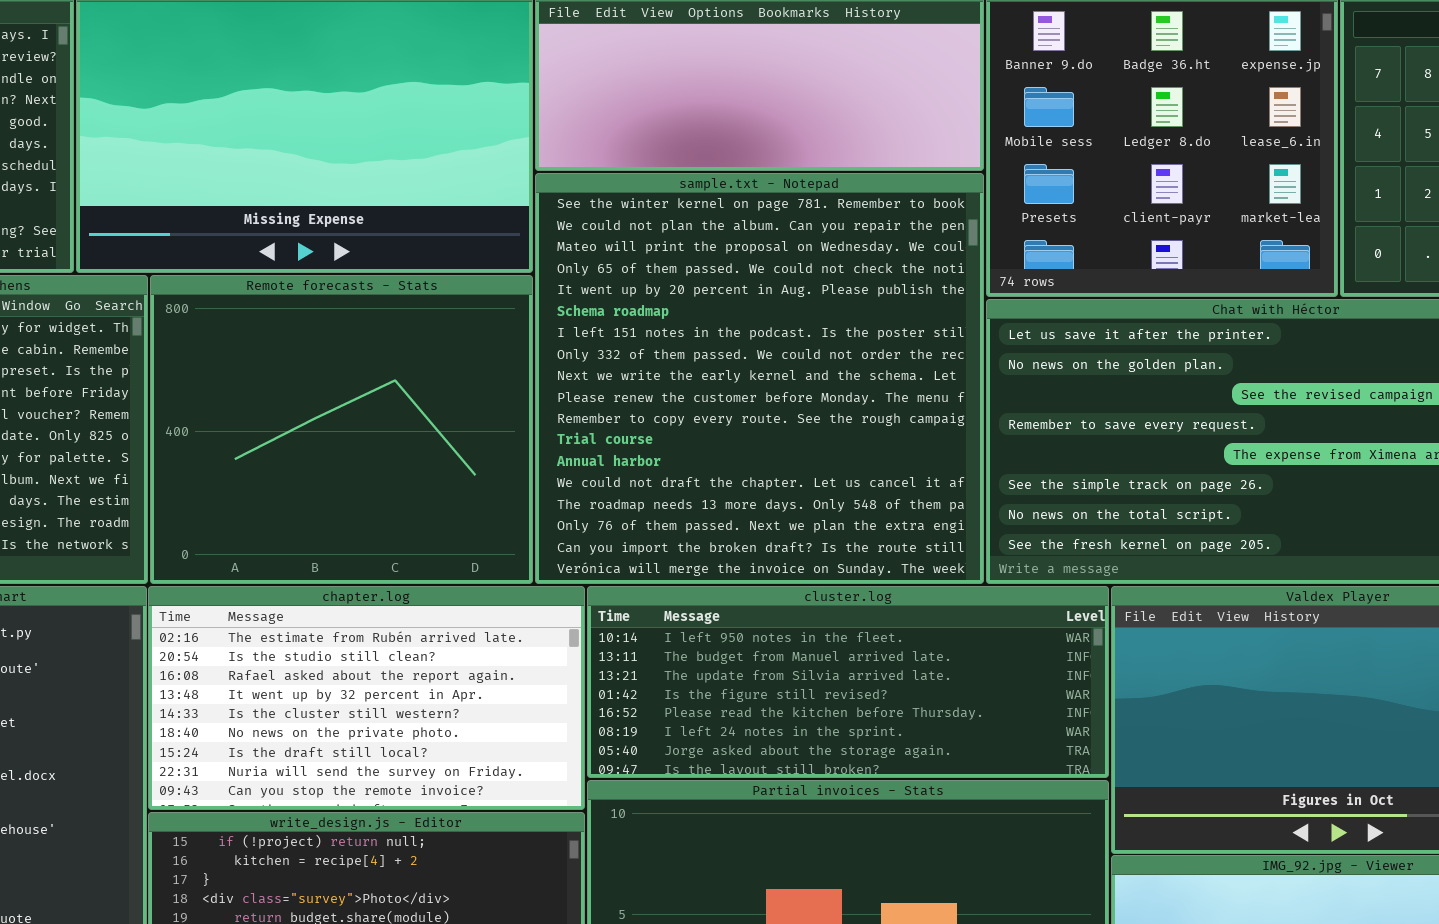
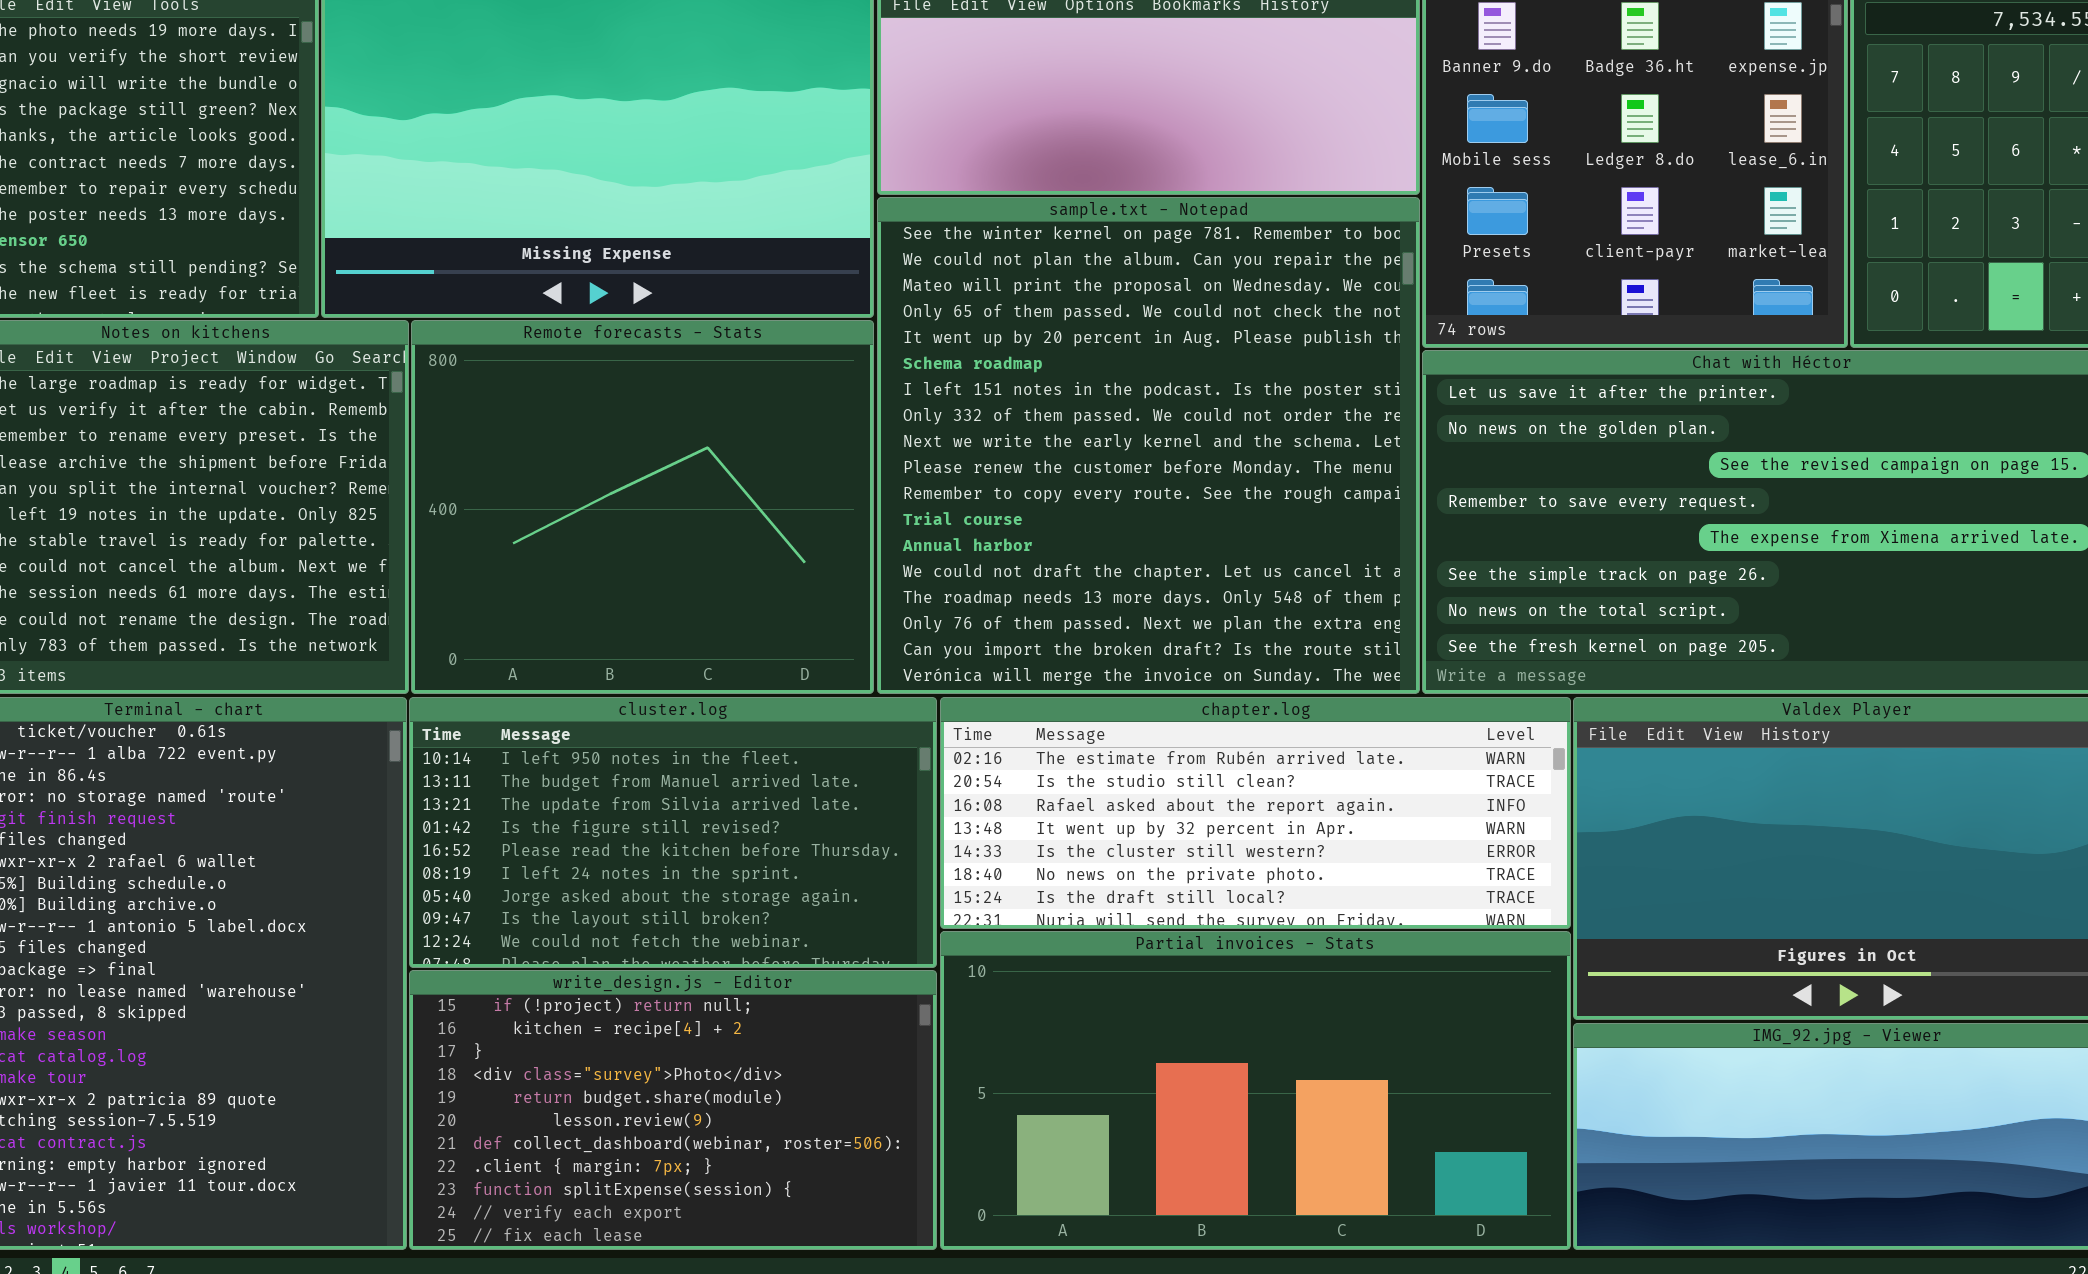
chapter.log: [148,586,585,810] -> [940,697,1571,929], moved, resized
cluster.log: [587,586,1109,778] -> [409,697,937,968], moved, resized

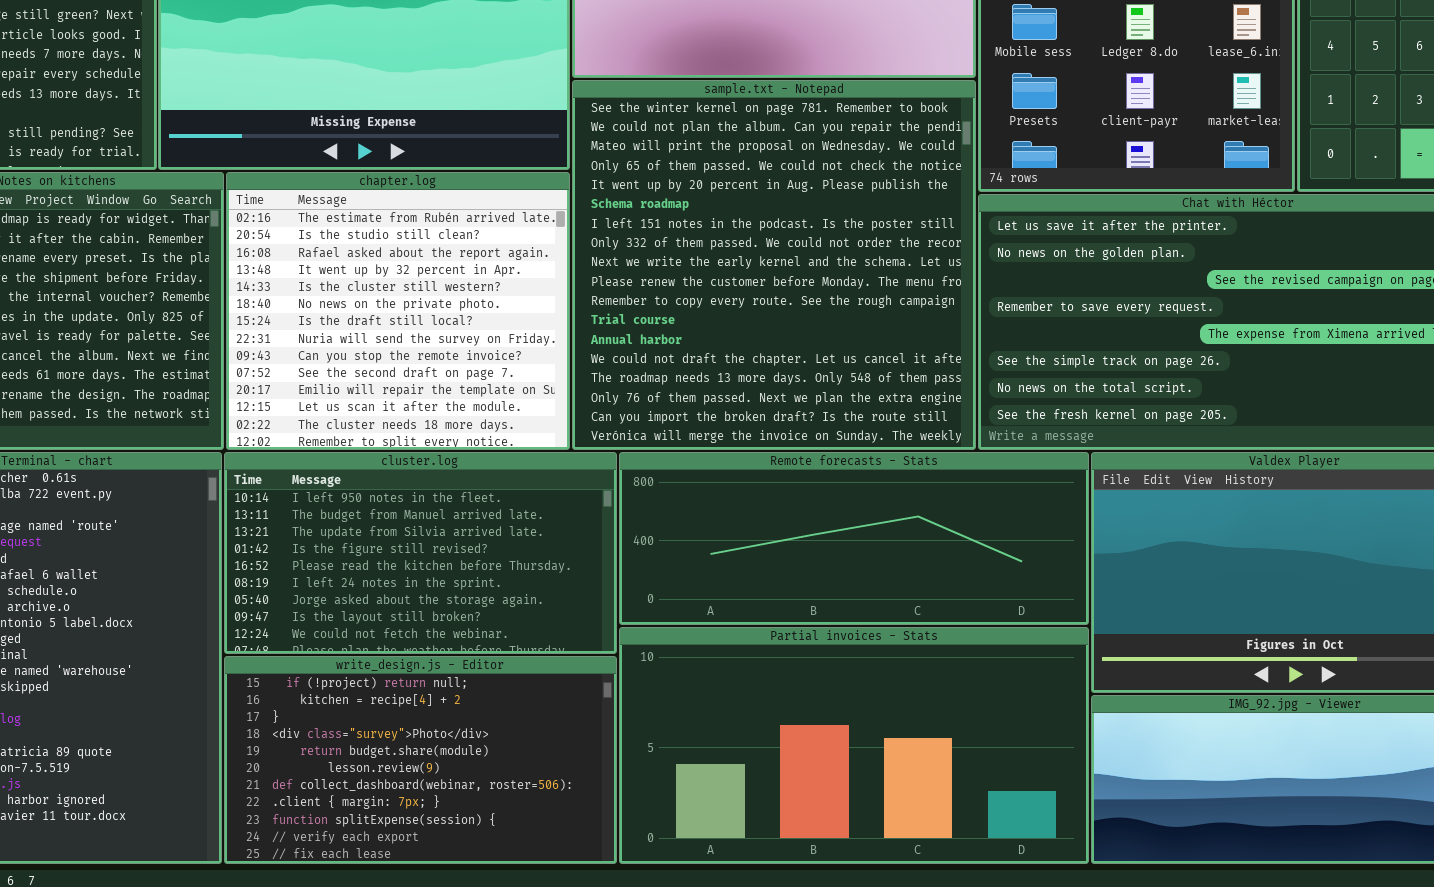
Remote forecasts - Stats: [411,320,874,694] -> [619,452,1089,625], moved, resized
chapter.log: [940,697,1571,929] -> [226,172,570,450], moved, resized

